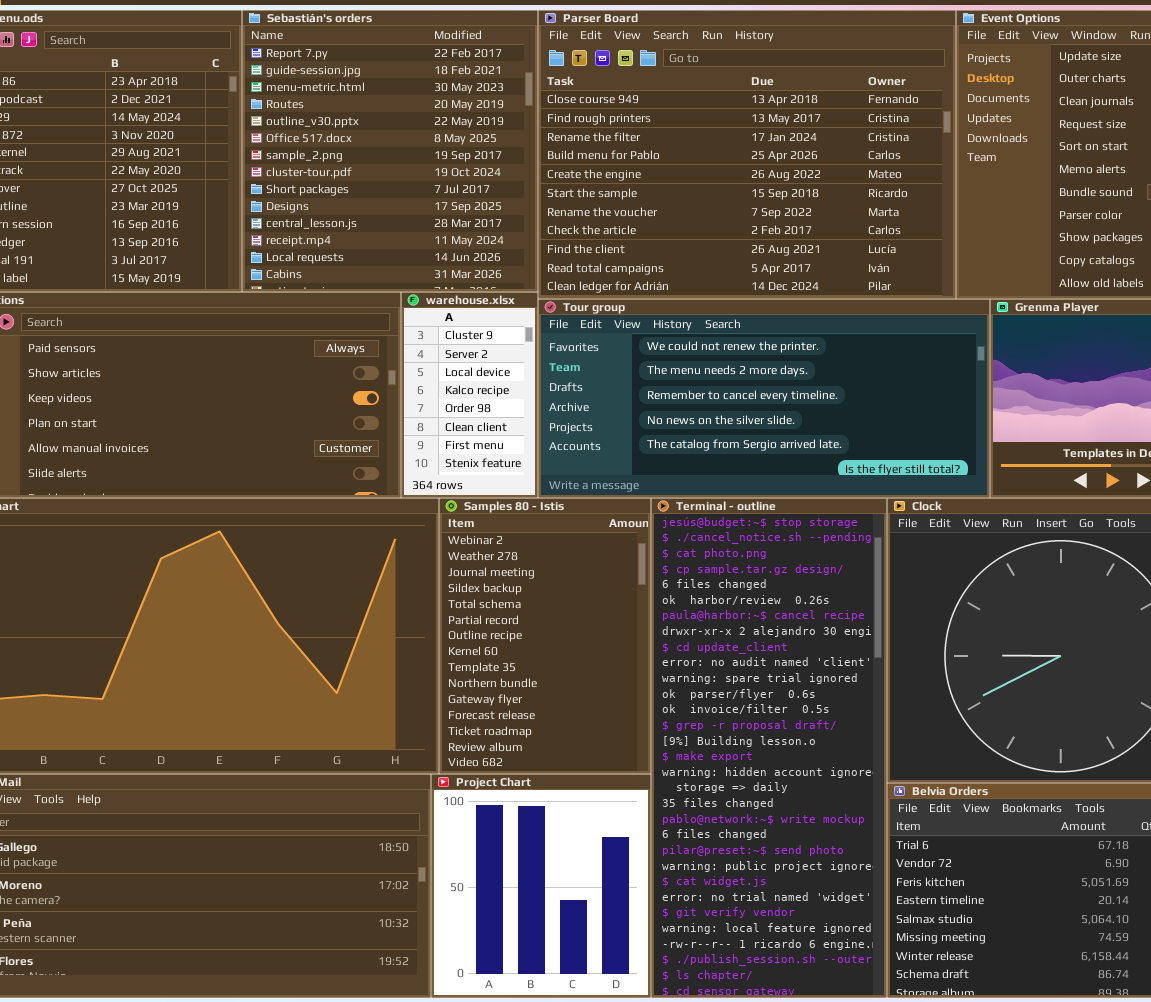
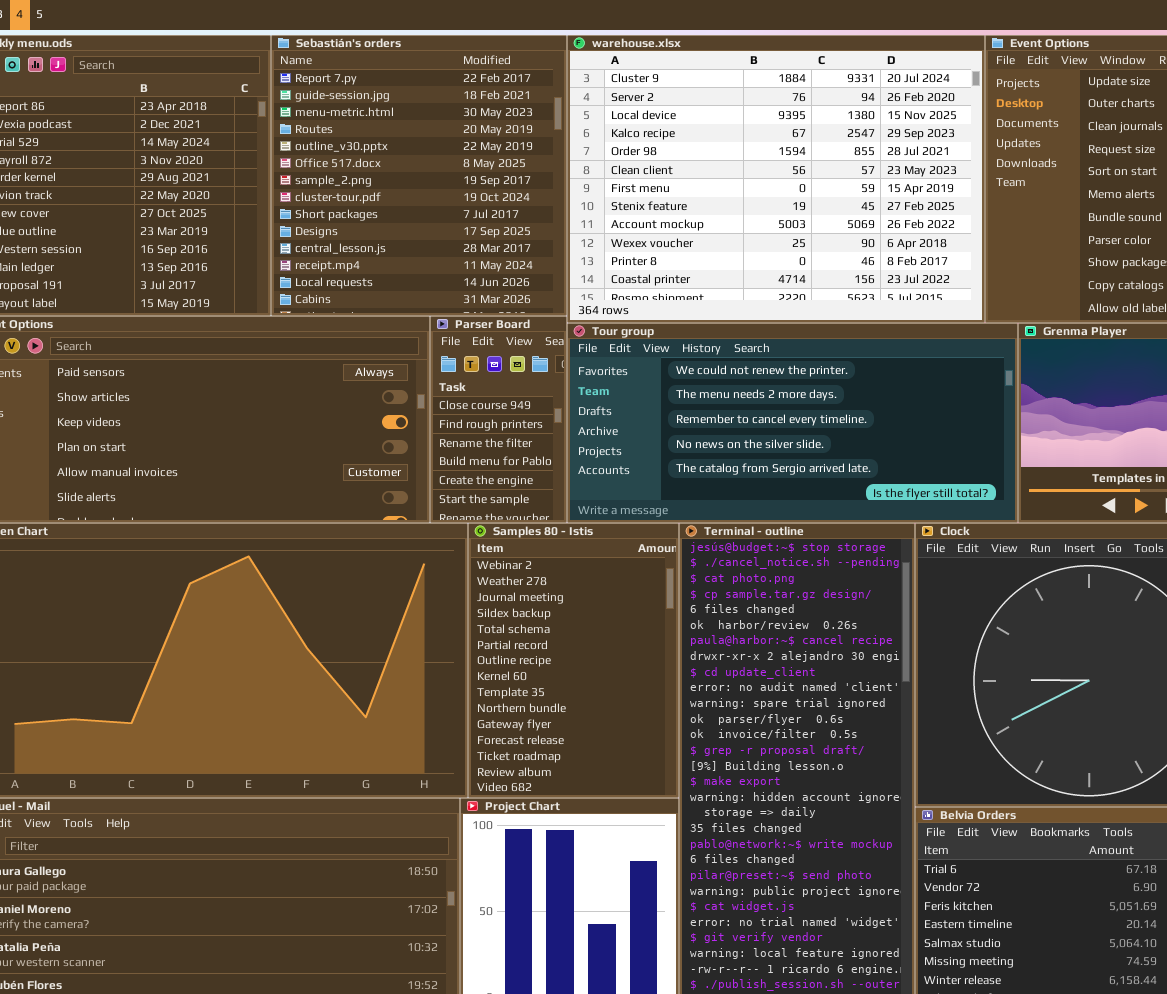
Parser Board: [538,10,956,299] -> [430,316,567,523], moved, resized
warehouse.xlsx: [401,292,538,498] -> [567,35,985,323], moved, resized

